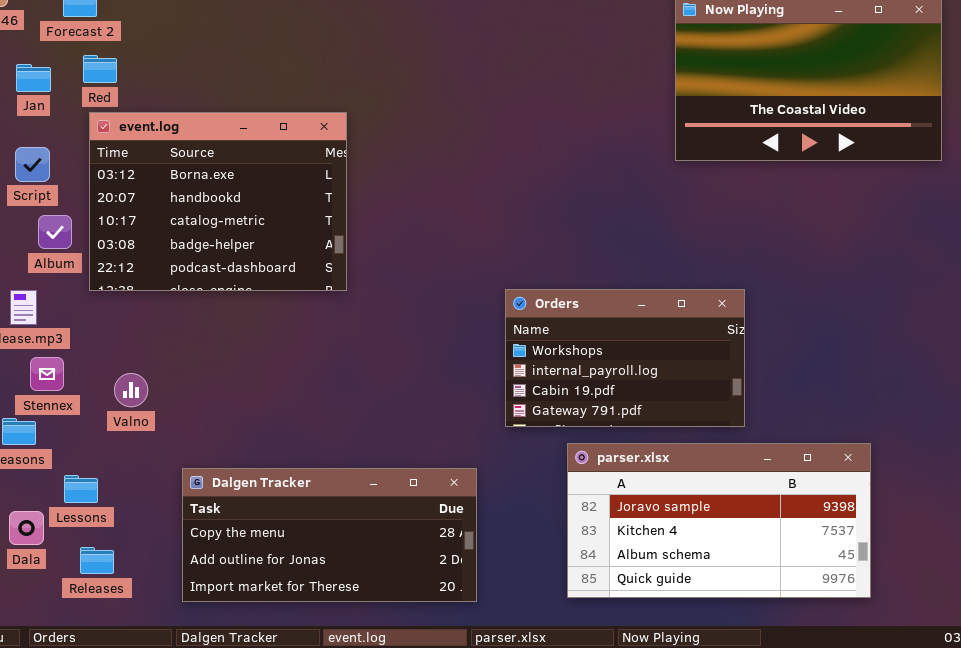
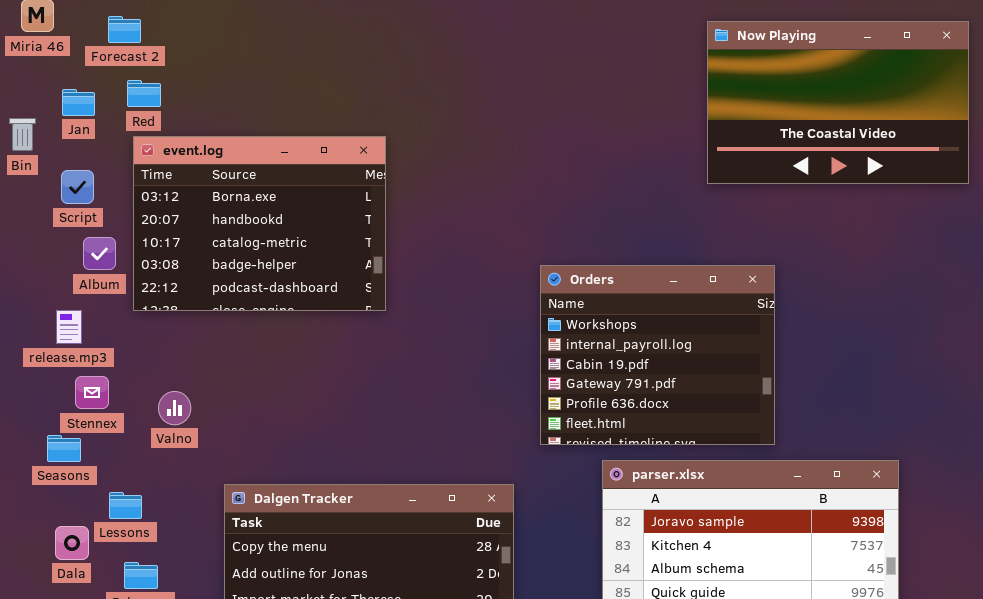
Orders: [505,289,745,427] -> [540,265,775,445], resized

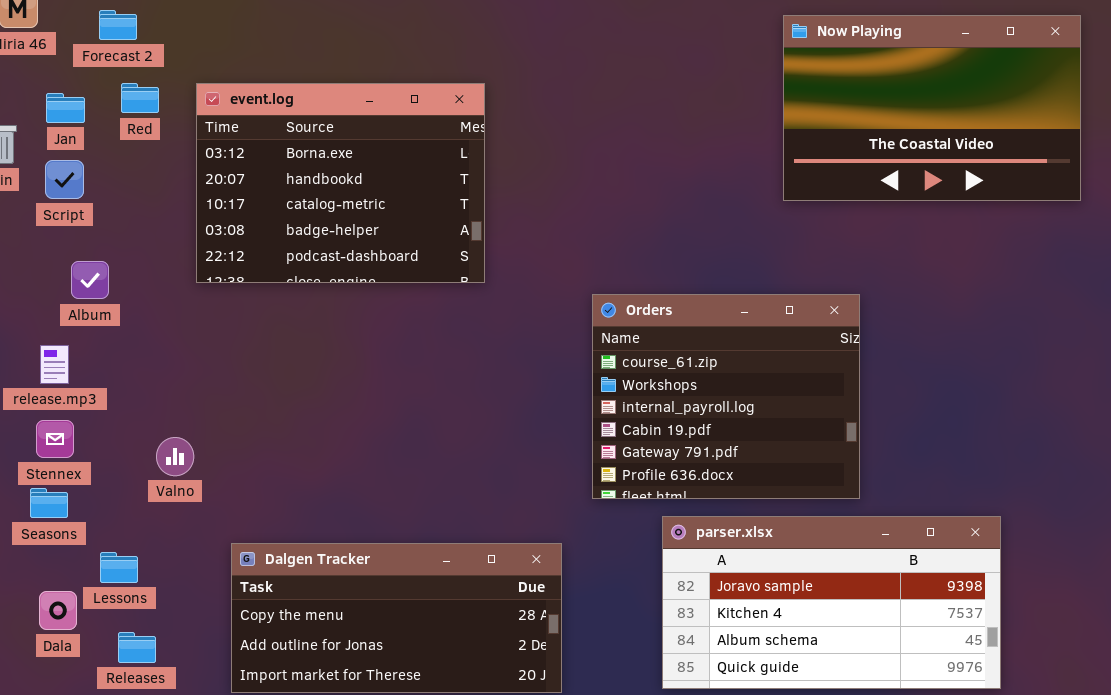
event.log: [133,136,386,311] -> [196,83,485,283], moved
Script: [61,170,94,204] -> [45,160,84,199], moved
Orders: [540,265,775,445] -> [592,294,860,499], scrolled up 1 row
Stennex: [75,376,109,409] -> [36,420,74,458], moved

